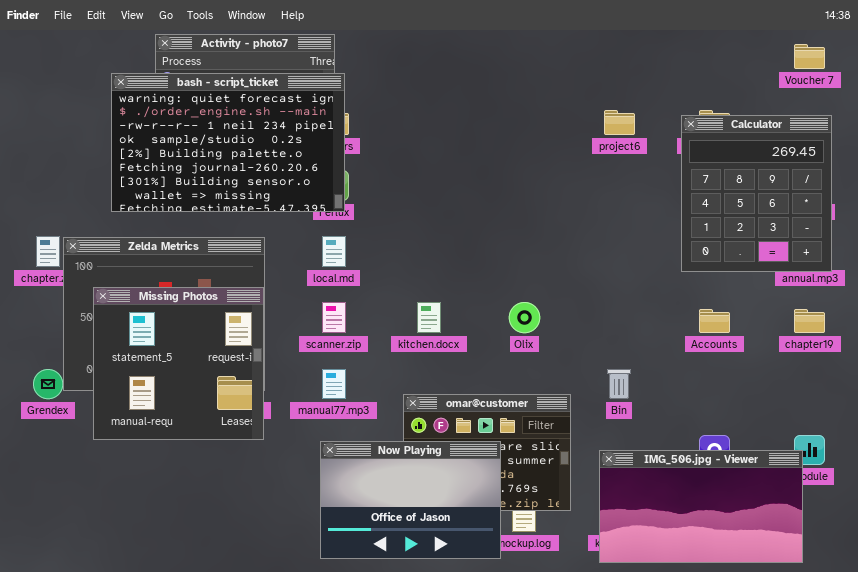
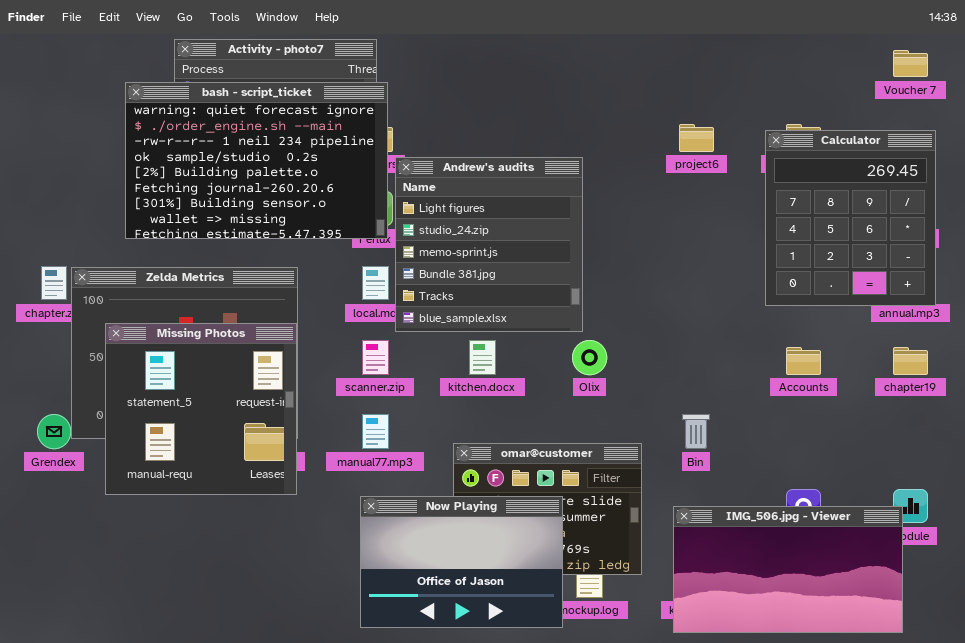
Andrew's audits: none -> [395,157,583,332], opened

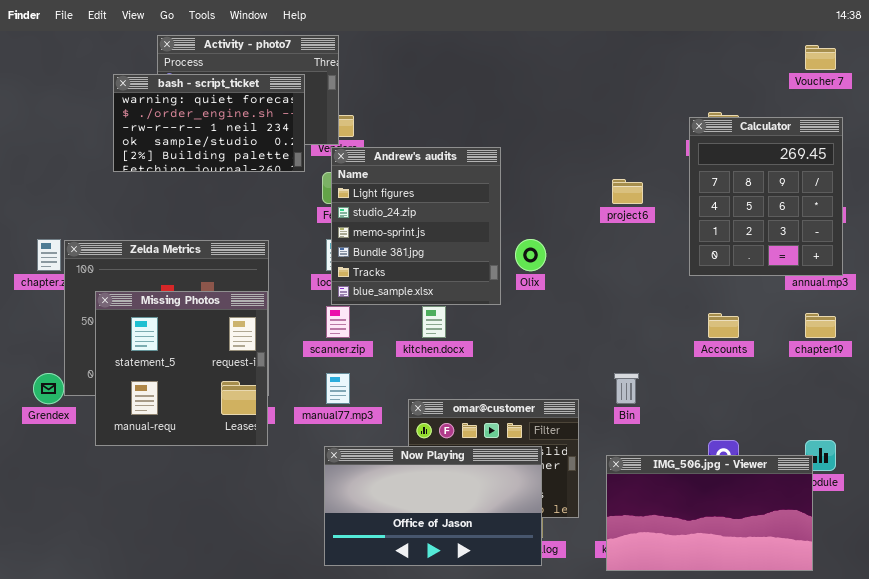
bash - script_ticket: [125,82,388,239] -> [113,74,305,172], resized
project6: [679,124,714,152] -> [612,179,643,204], moved
Andrew's audits: [395,157,583,332] -> [331,147,501,305], moved
Olix: [572,340,607,375] -> [515,239,546,271], moved
Now Playing: [360,496,563,628] -> [324,446,542,566], resized

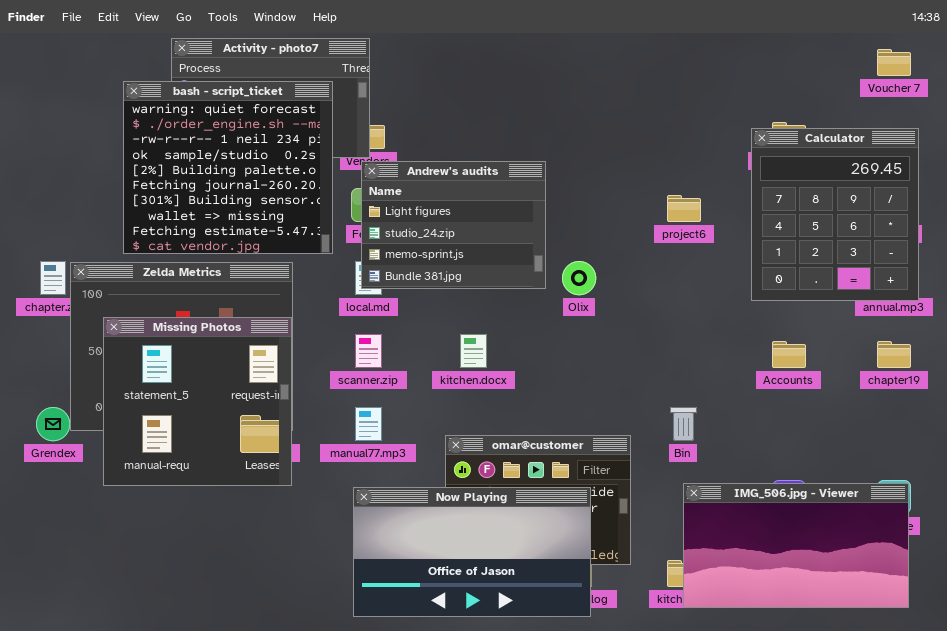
bash - script_ticket: [113,74,305,172] -> [123,81,333,254], resized
Andrew's audits: [331,147,501,305] -> [361,161,546,289], resized
IMG_506.jpg - Viewer: [606,455,813,571] -> [683,483,909,608], moved

